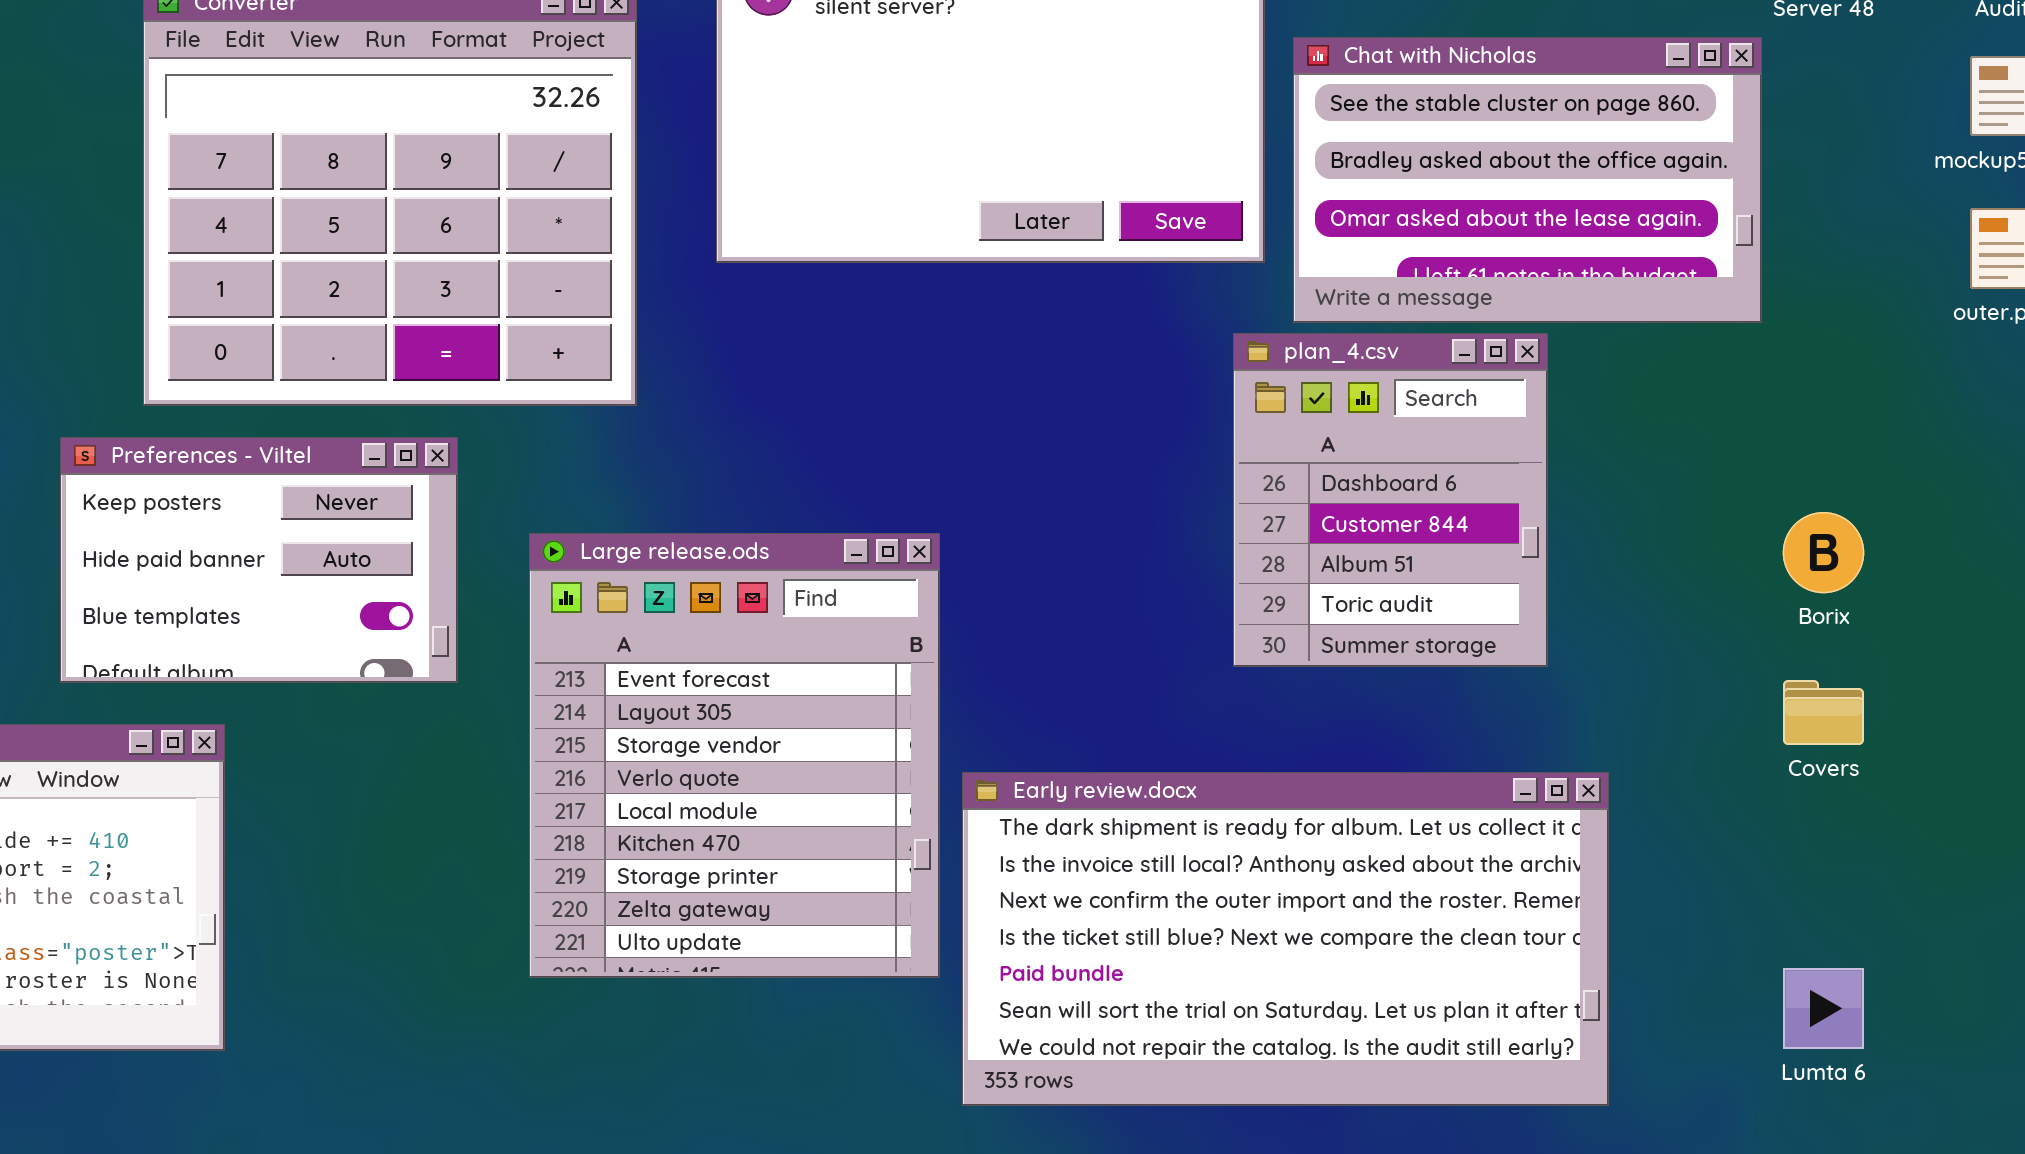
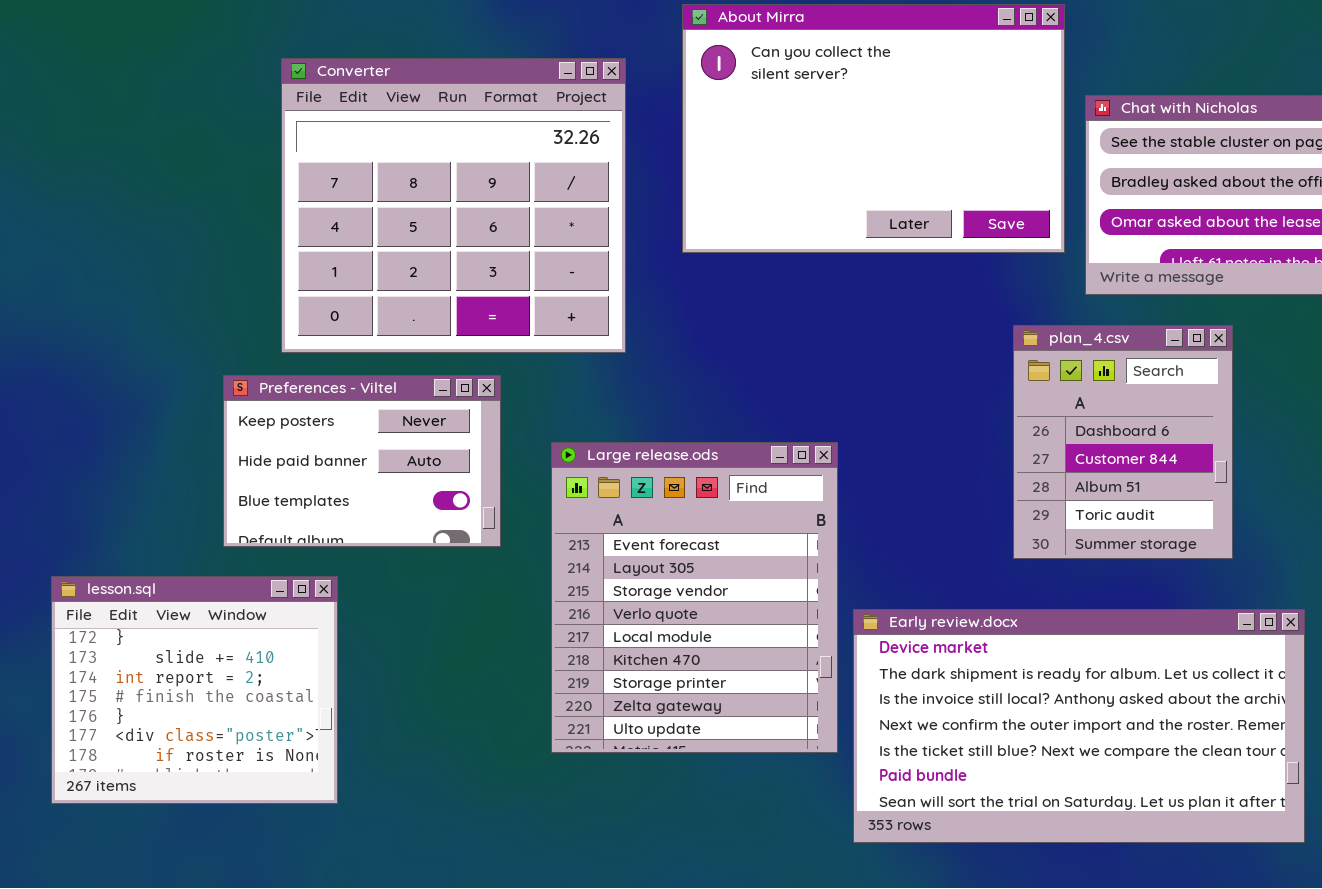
plan_4.csv: [1233,333,1548,667] -> [1013,325,1233,559], moved
Early review.docx: [962,772,1609,1106] -> [853,609,1305,843], scrolled up 1 row

